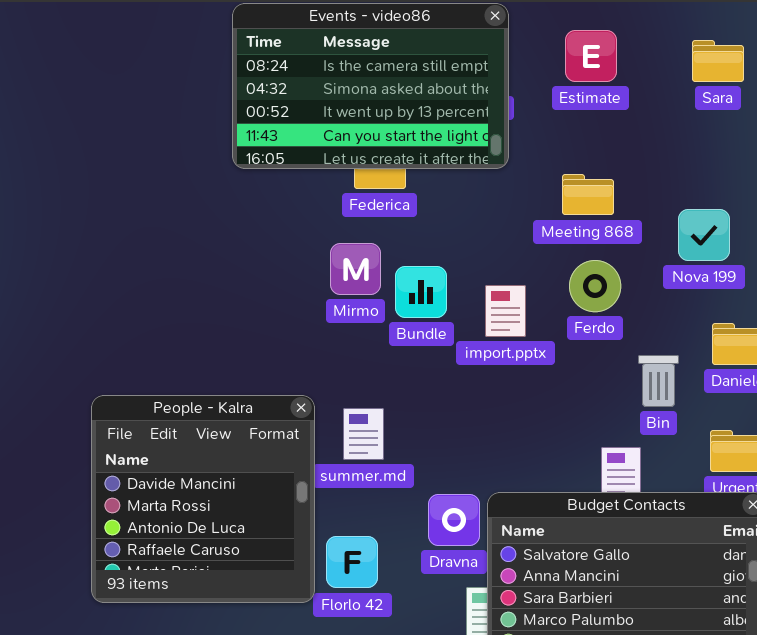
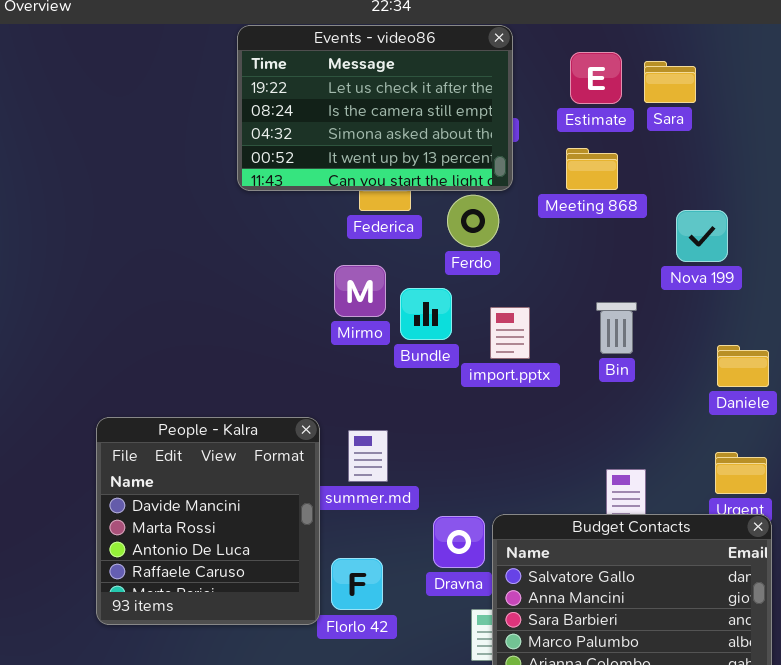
Events - video86: [232,3,509,169] -> [237,25,513,191], scrolled up 1 row
Sara: [692,40,744,82] -> [644,61,696,103], moved
Meeting 868: [562,174,614,215] -> [566,148,618,190], moved
Nova 199: [678,209,730,261] -> [676,210,728,262], moved
Ferdo: [569,260,621,312] -> [447,195,499,247], moved
Bin: [638,355,679,407] -> [596,302,637,354], moved

